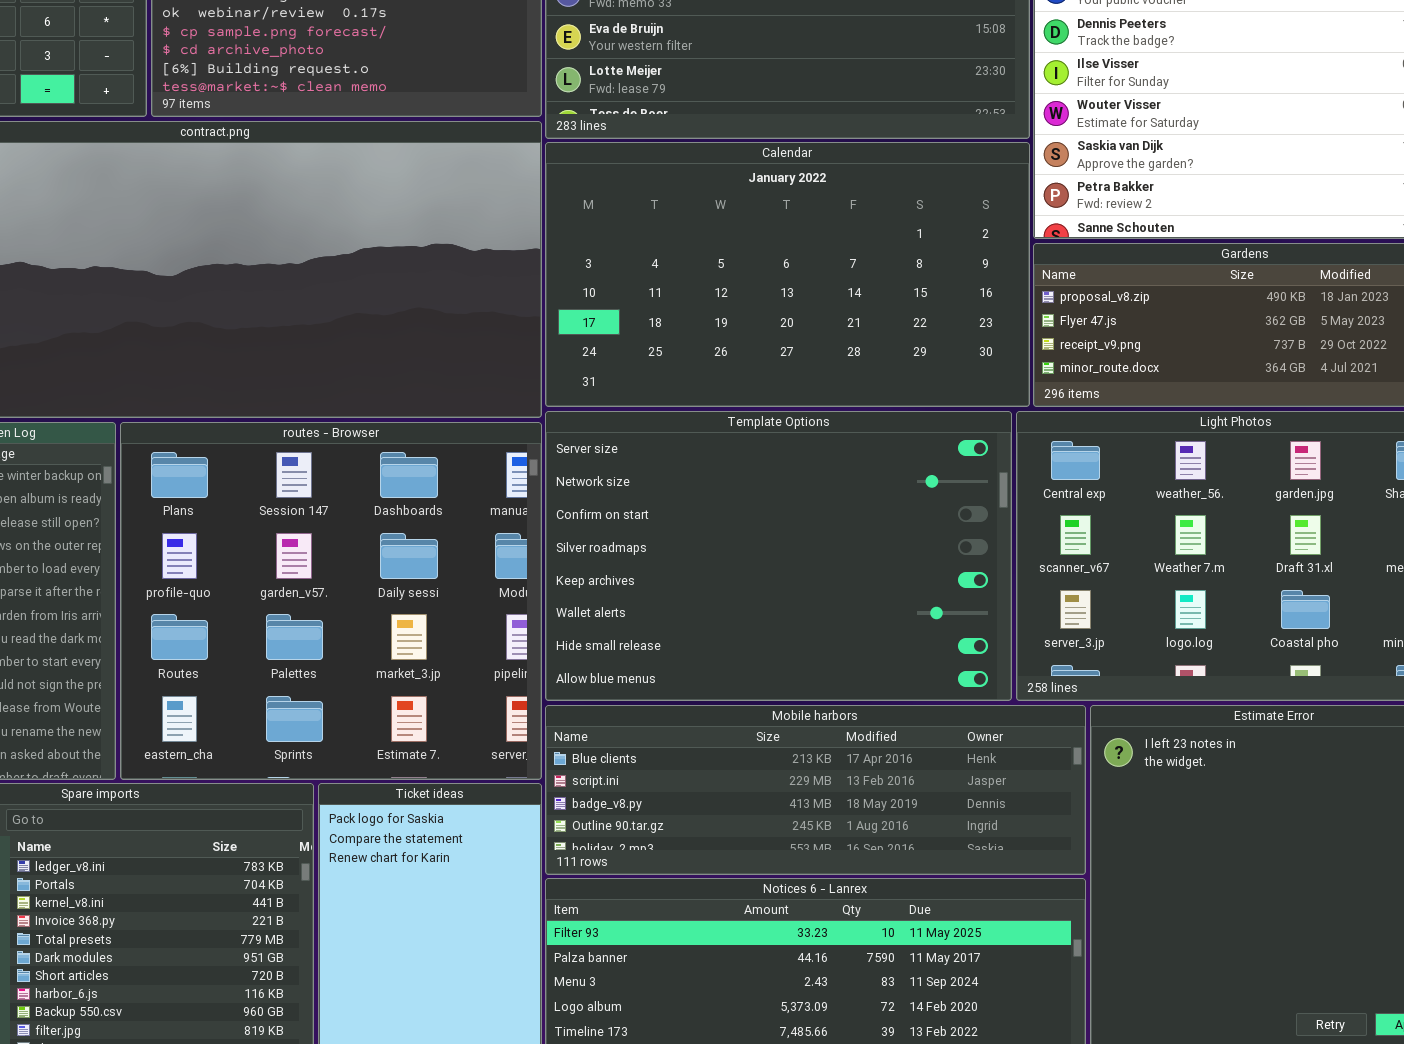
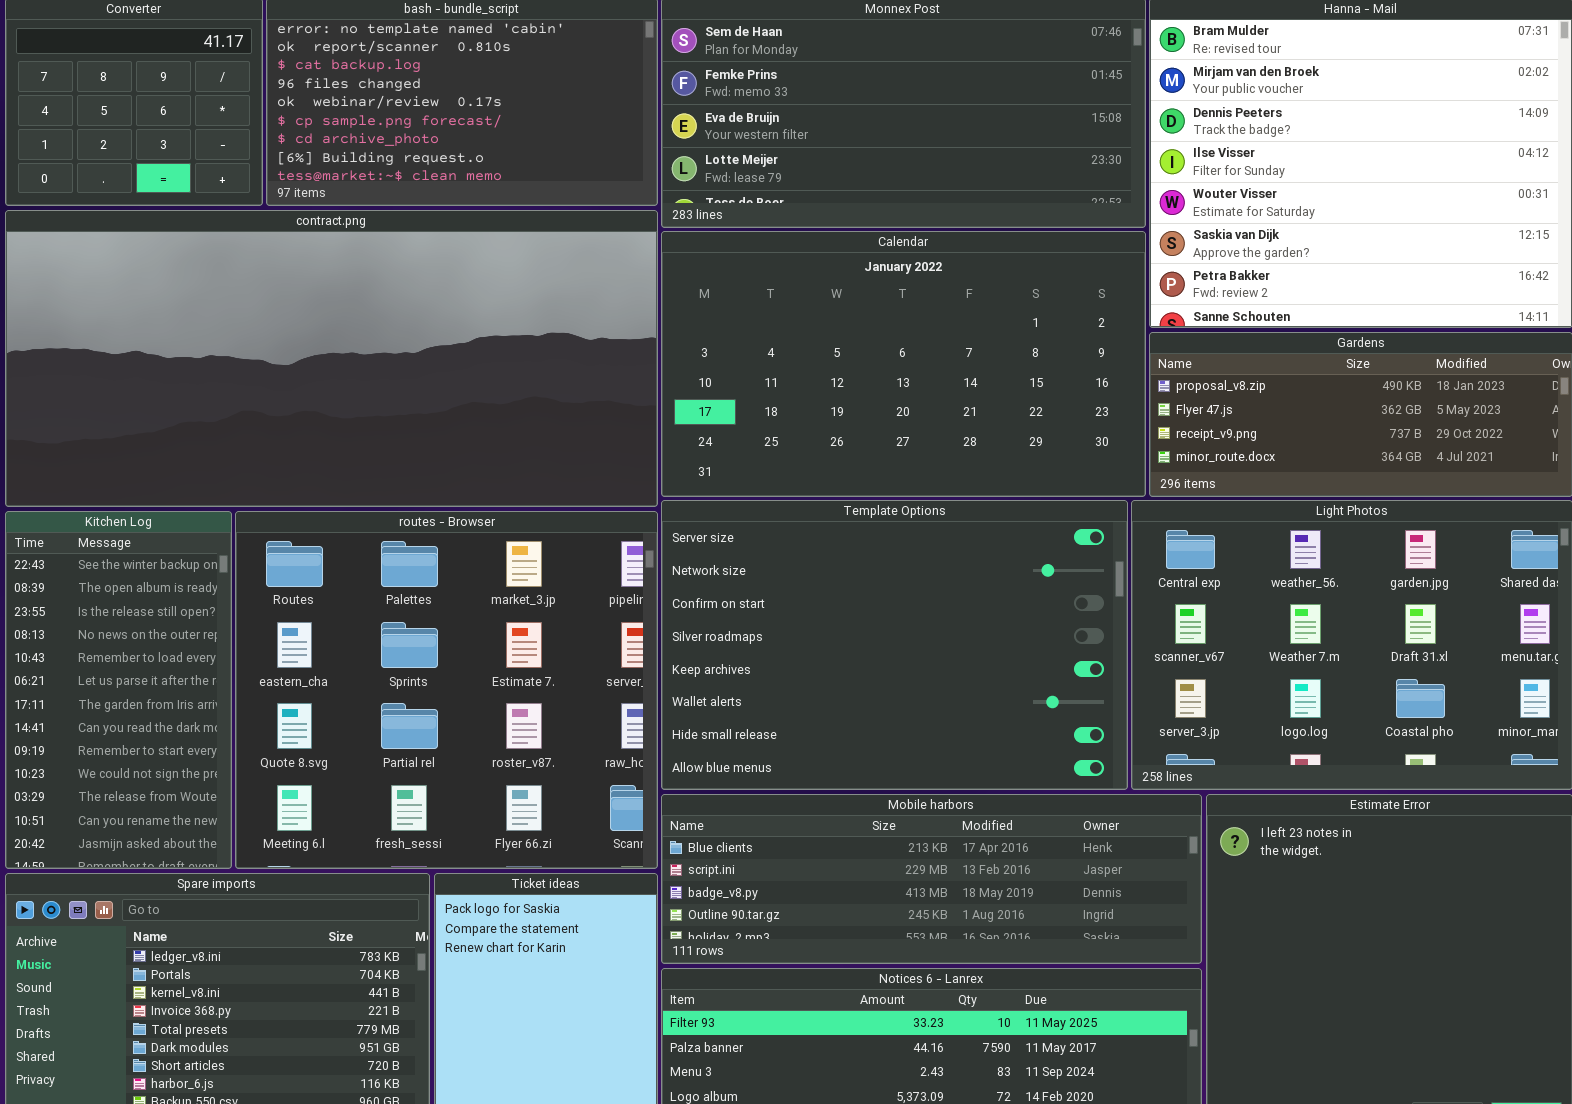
routes - Browser: [120,422,542,780] -> [235,511,658,869], scrolled down 2 rows

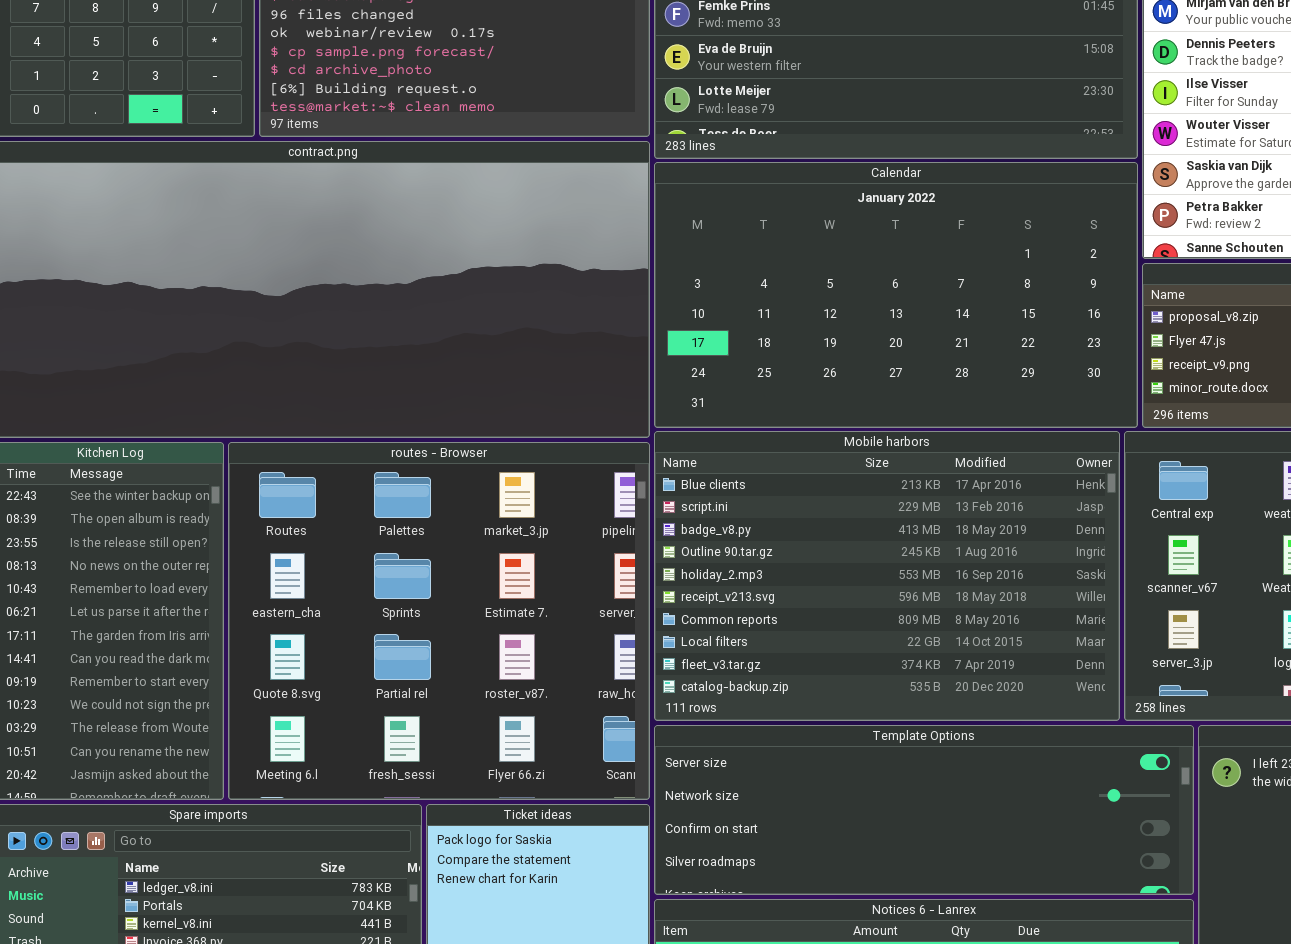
Template Options: [661,500,1128,790] -> [654,725,1194,895], moved, resized
Mobile harbors: [661,794,1202,964] -> [654,431,1120,721], moved, resized

